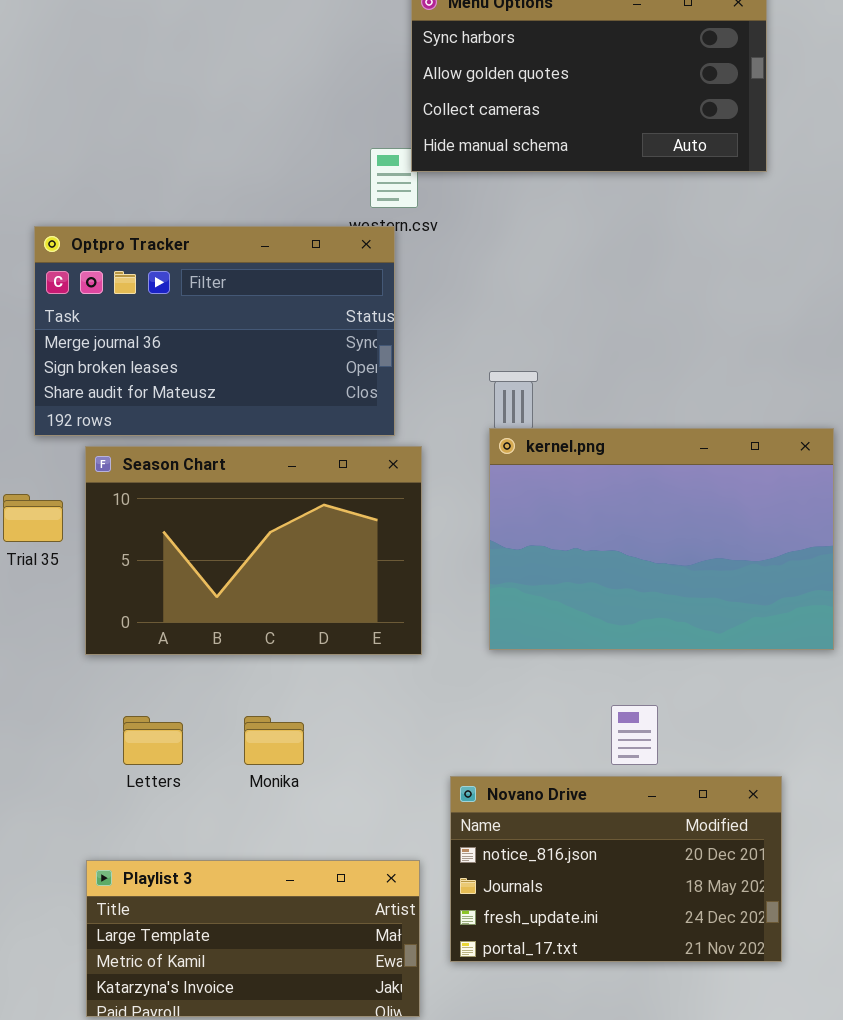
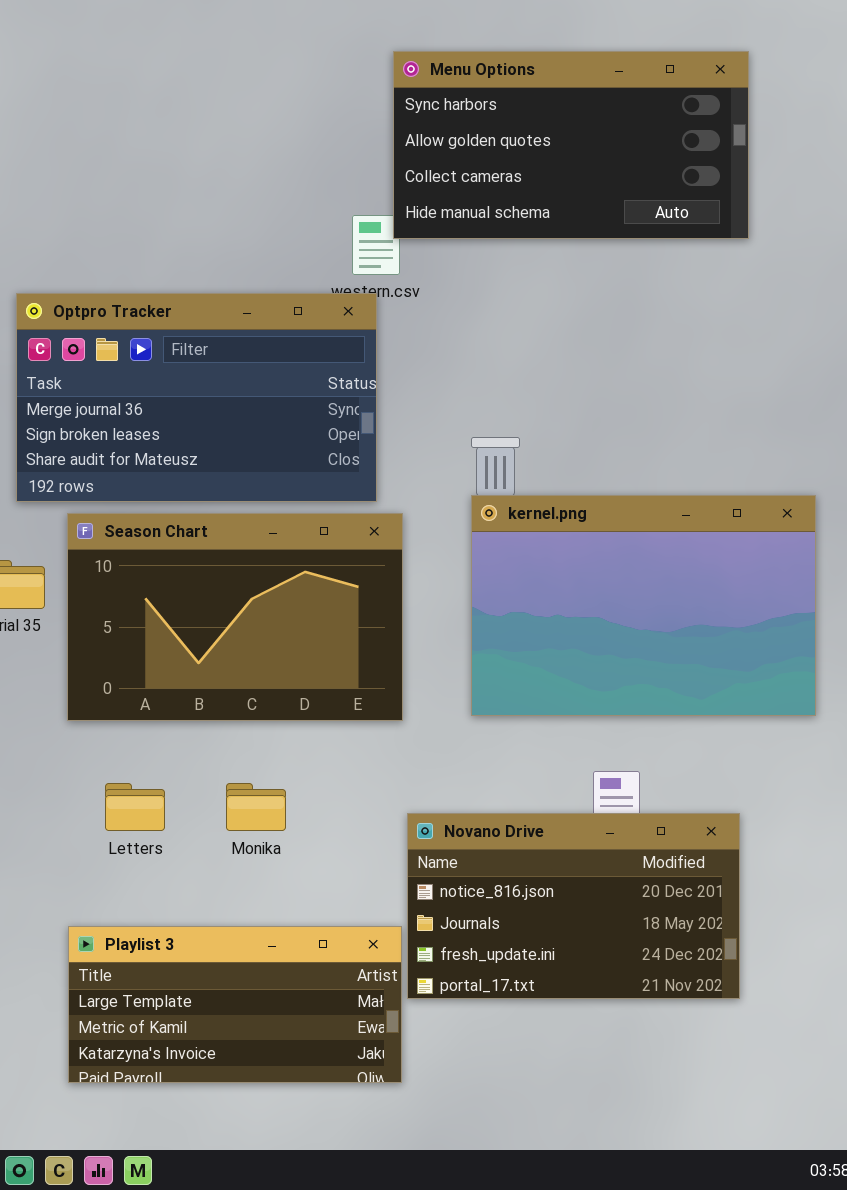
Novano Drive: [450,776,782,962] -> [407,813,740,999], moved

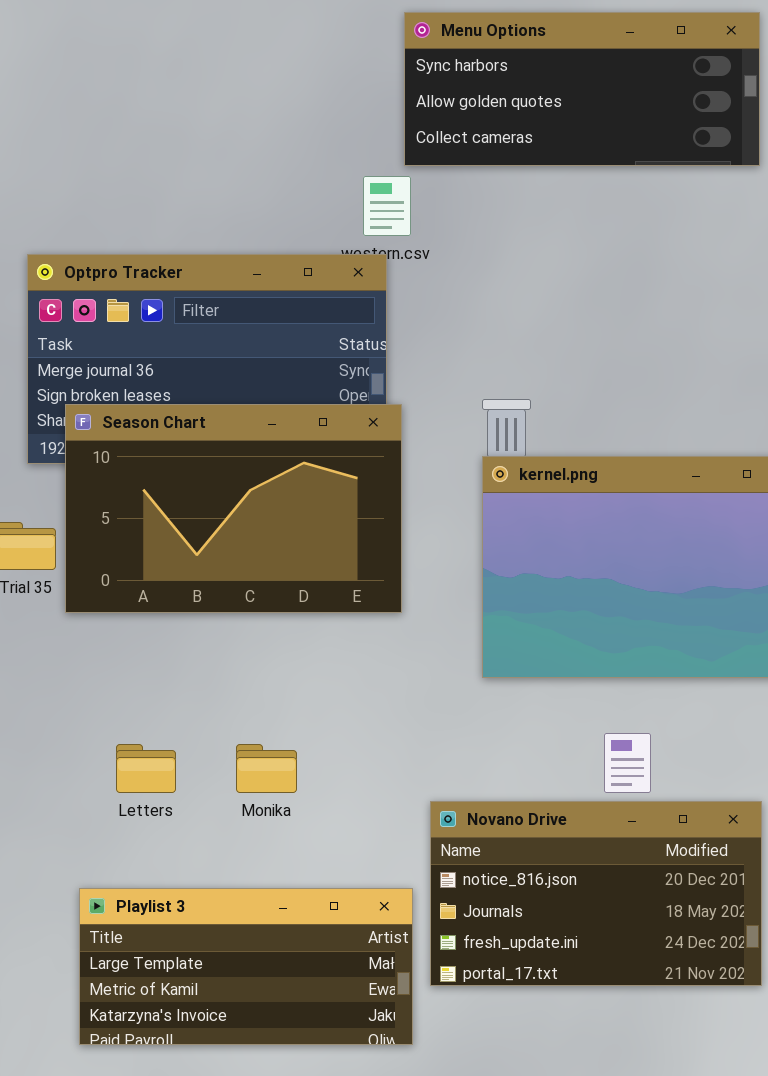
Menu Options: [393,51,749,239] -> [404,12,760,166], resized
Season Chart: [67,513,403,721] -> [65,404,402,613], moved
Novano Drive: [407,813,740,999] -> [430,801,762,986], moved

